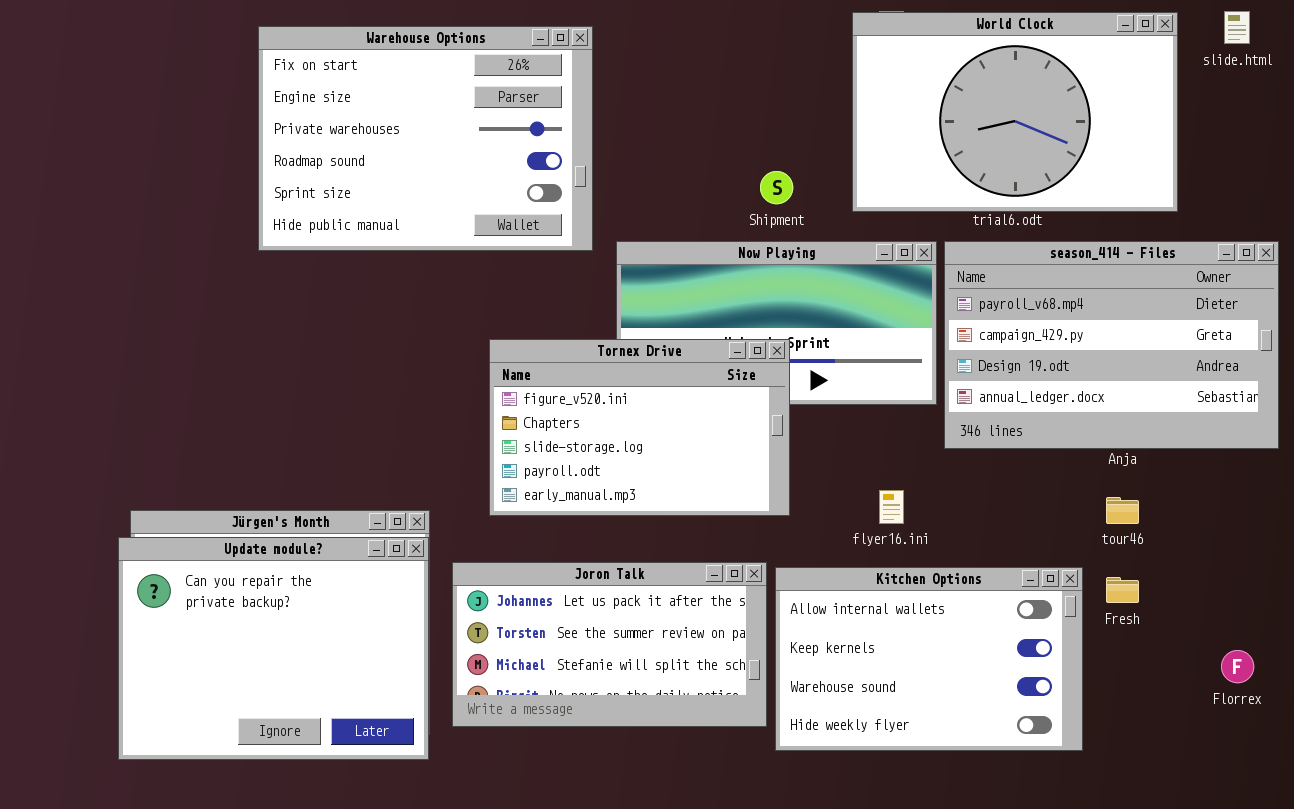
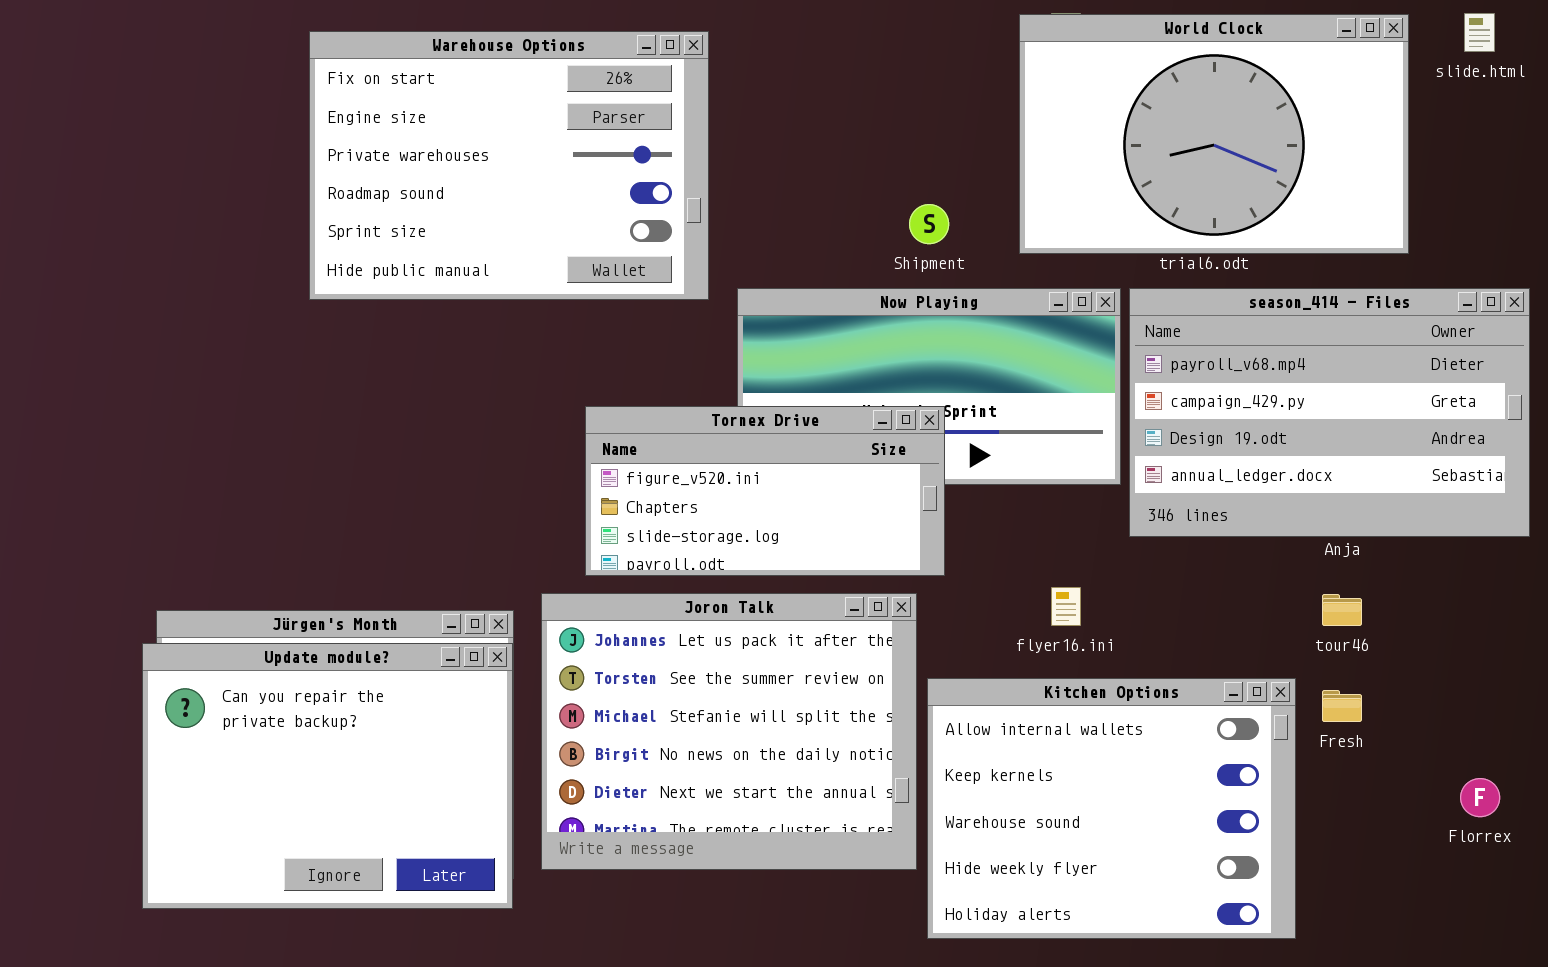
Tornex Drive: [489,339,790,516] -> [585,406,945,576], resized
Joron Talk: [452,562,767,727] -> [541,593,917,870], resized
Kitchen Options: [775,567,1083,751] -> [927,678,1296,939], resized

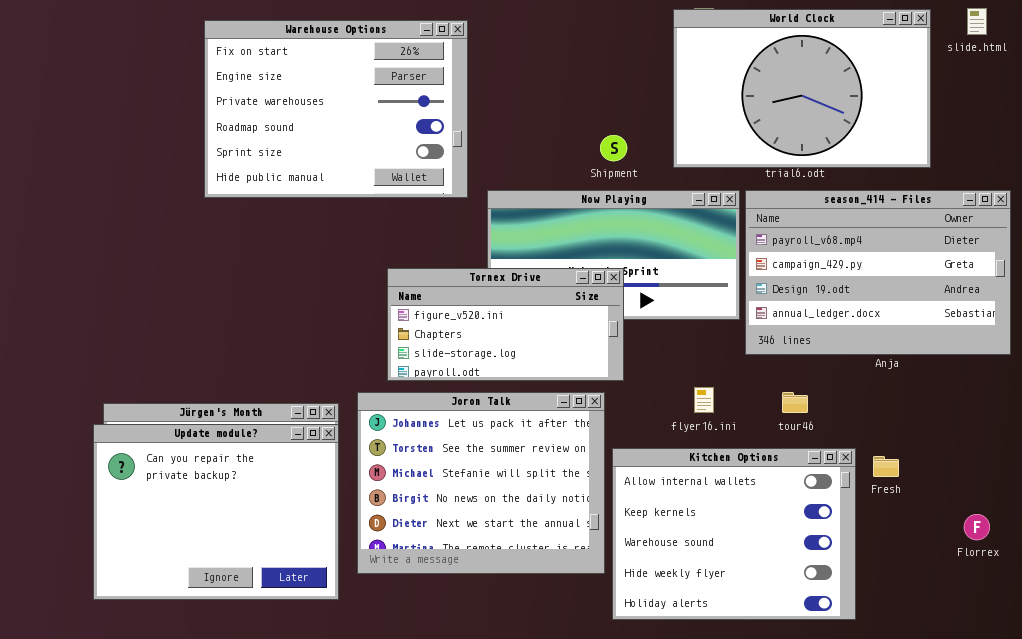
tour46: [1322,594,1362,626] -> [782,392,808,413], moved

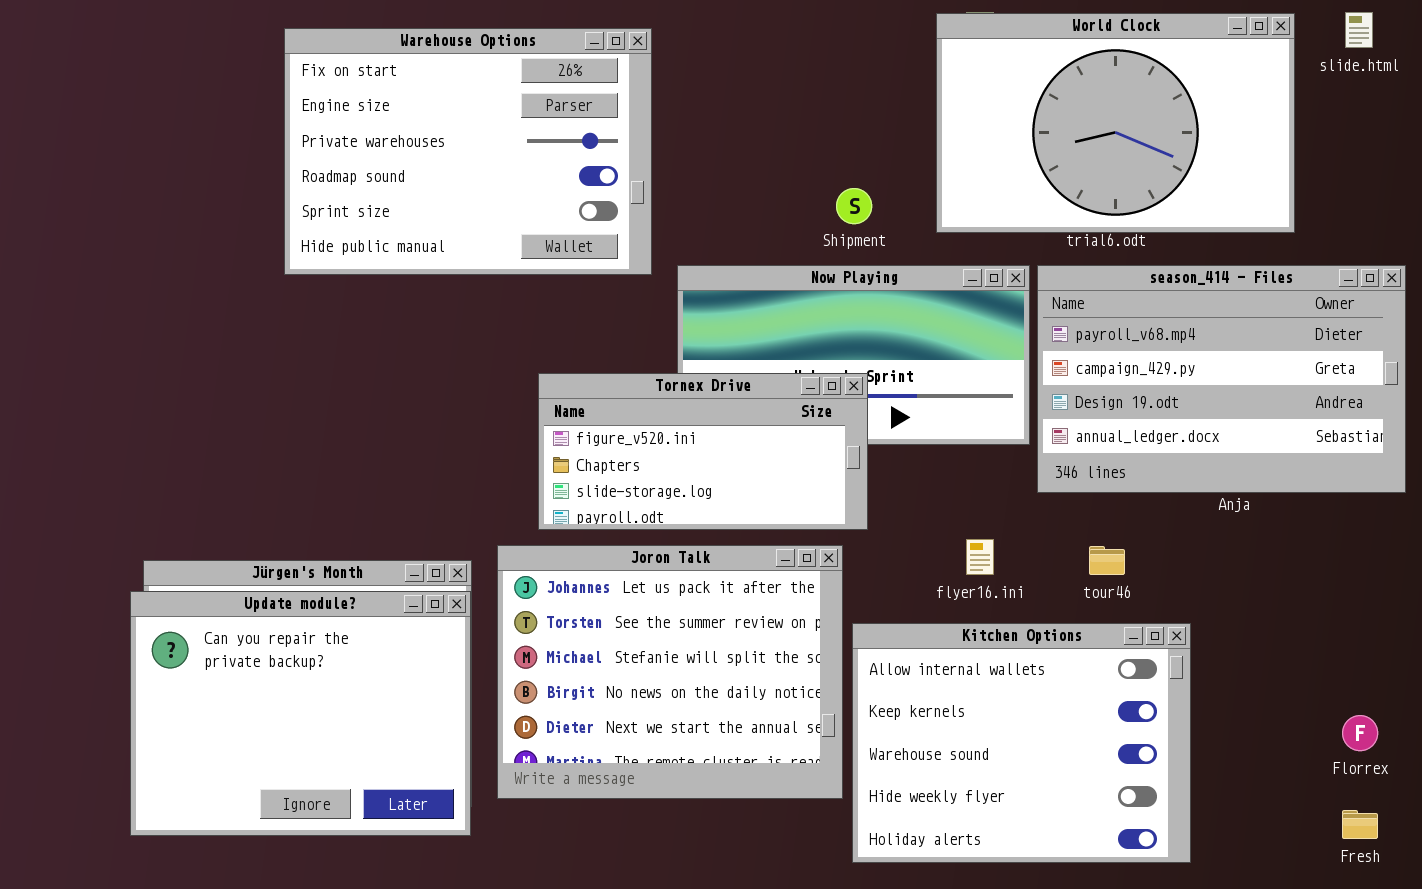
Fresh: [873,456,899,477] -> [1342,810,1378,839], moved

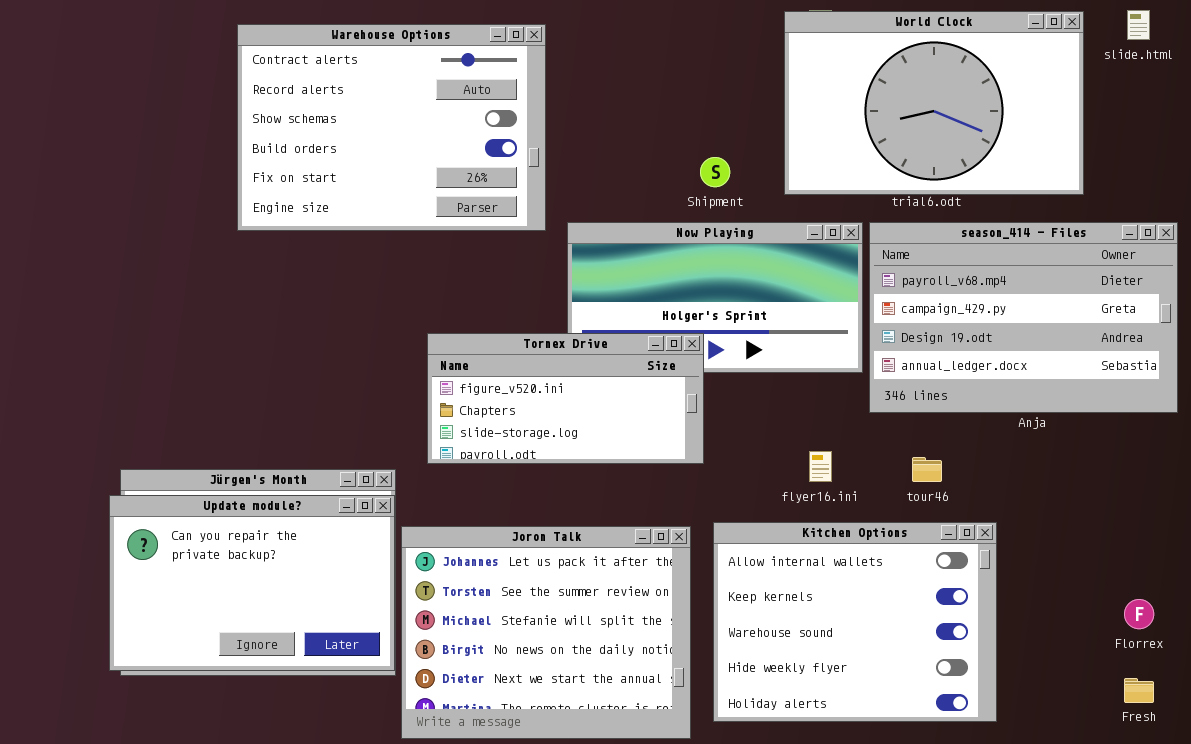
Warehouse Options: [284,28,652,275] -> [237,24,546,231], scrolled up 4 rows
Tornex Drive: [538,373,868,530] -> [427,333,704,464], moved
Joron Talk: [497,545,843,799] -> [401,526,691,739], moved
Update module?: [130,591,471,836] -> [109,495,395,671], resized

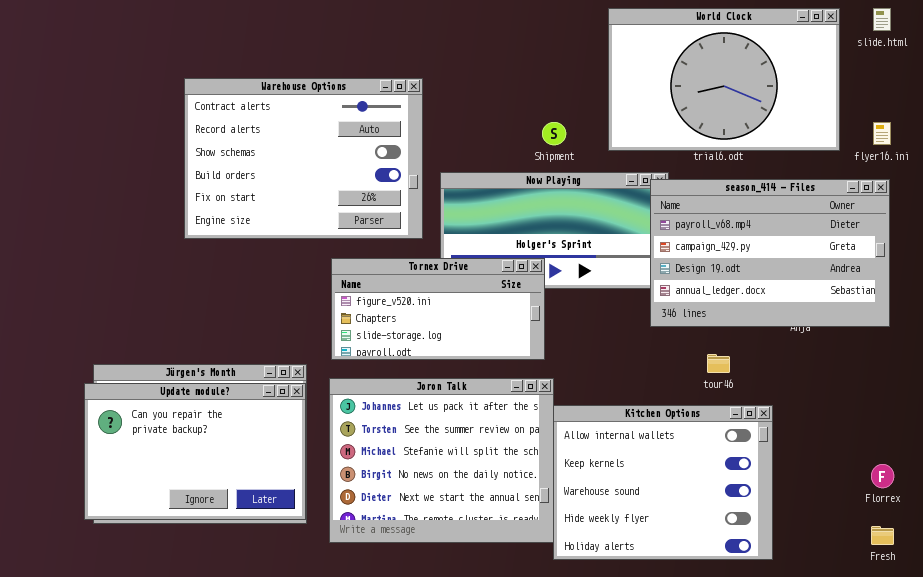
Warehouse Options: [237,24,546,231] -> [184,78,423,239], moved
season_414 - Files: [869,222,1178,413] -> [650,179,890,327], moved
flyer16.ini: [809,451,832,482] -> [873,122,891,145], moved
Joron Talk: [401,526,691,739] -> [329,378,554,543], moved

